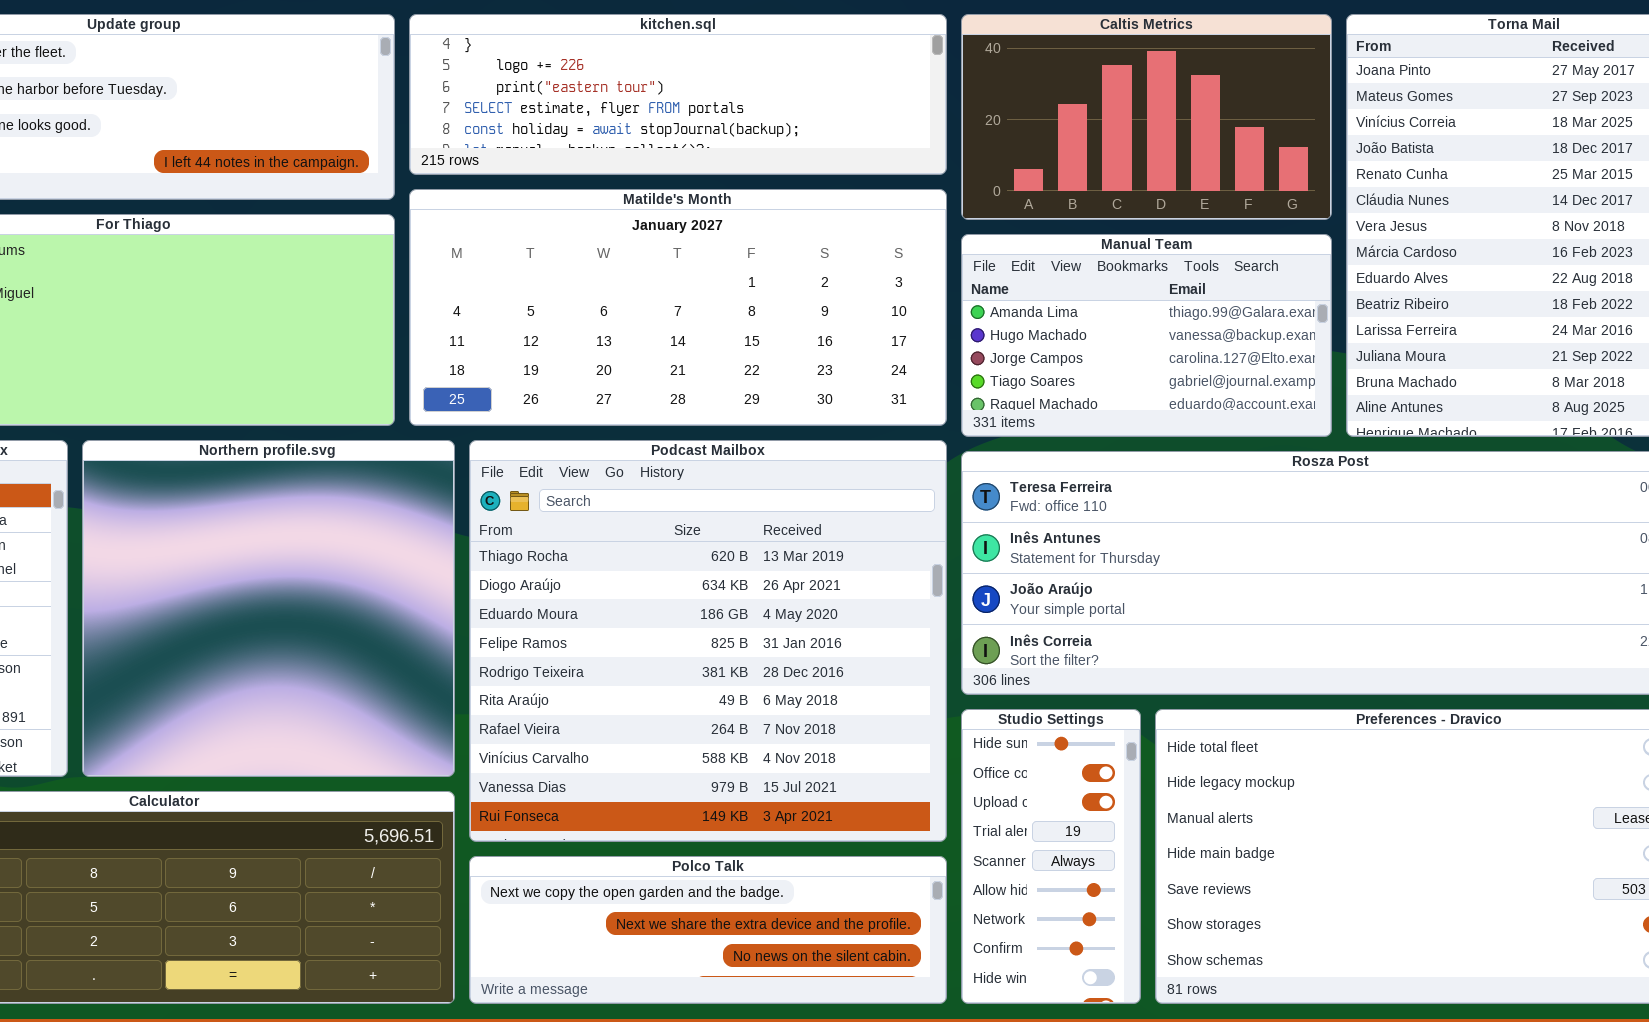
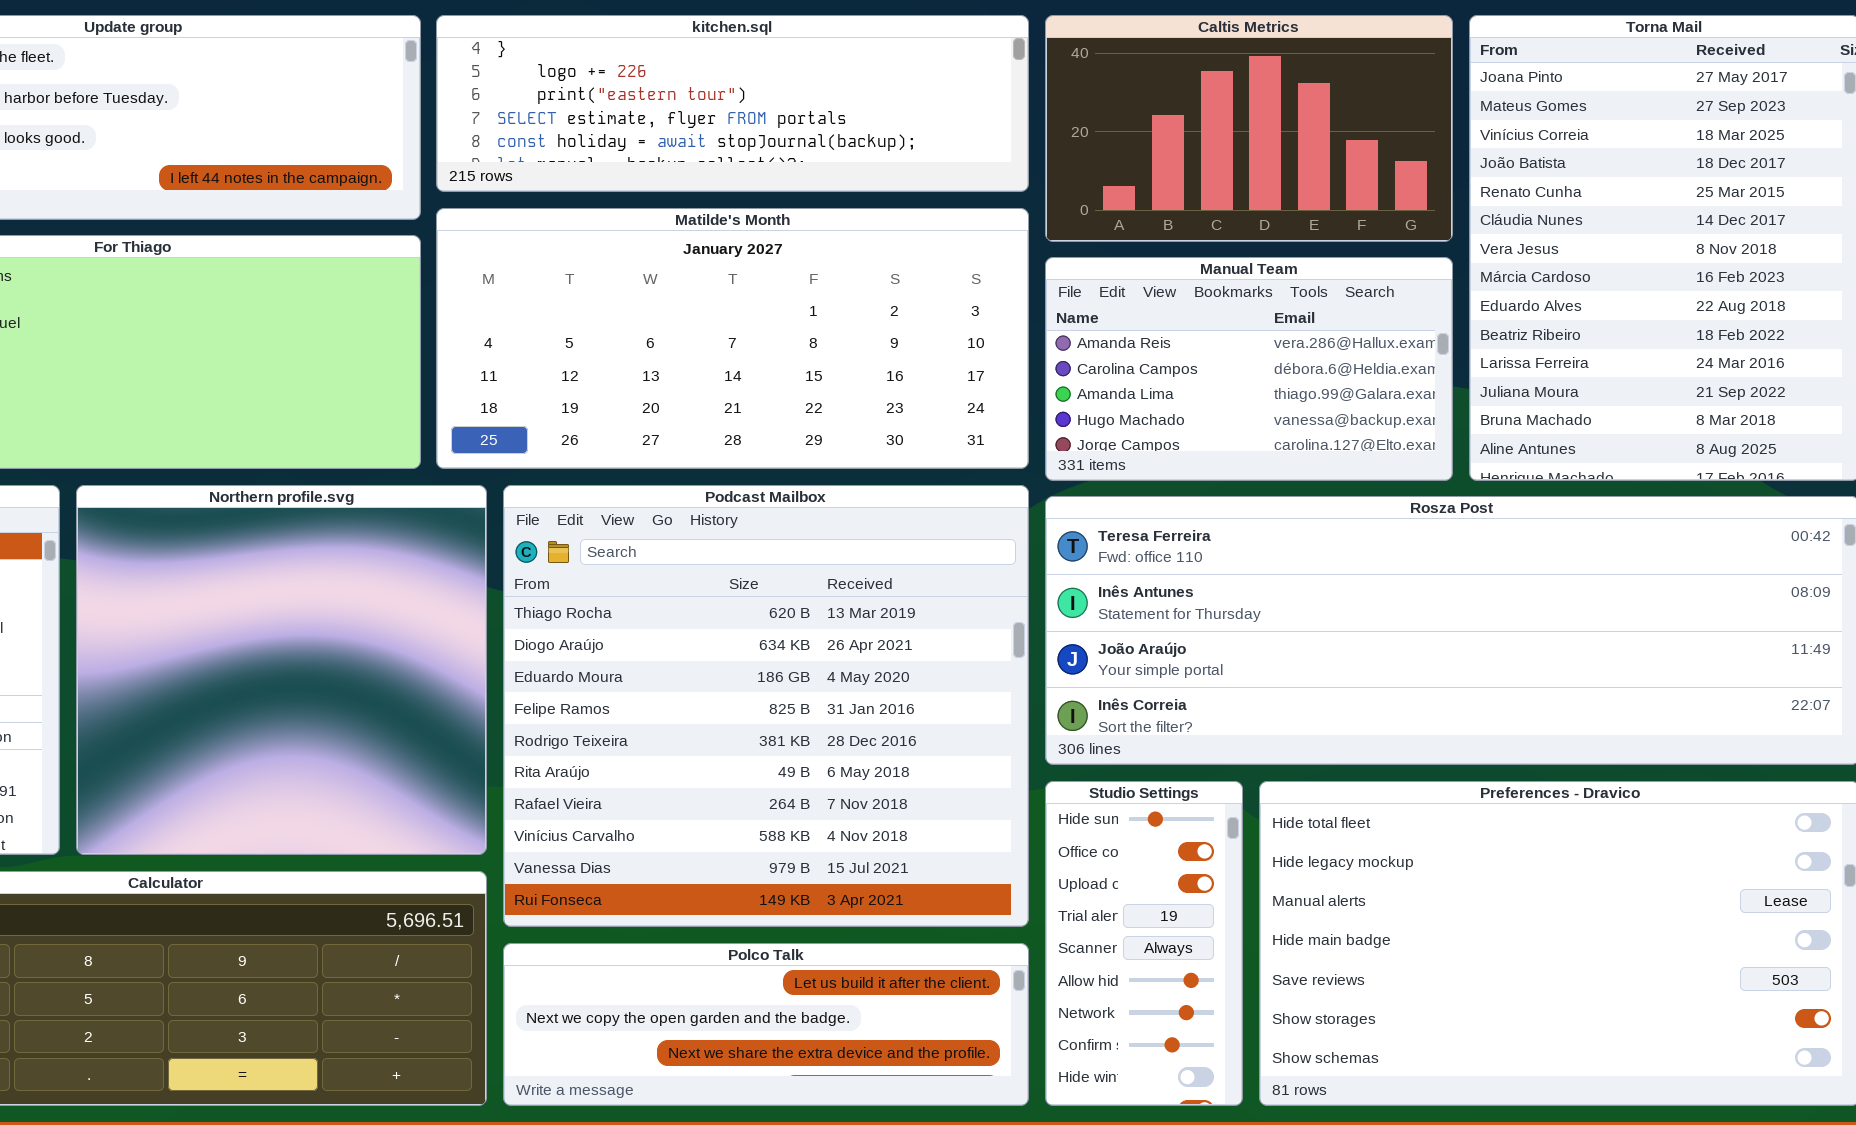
Manual Team: [961,234,1332,437] -> [1045,257,1453,481], scrolled up 2 rows
Polco Talk: [469,856,947,1004] -> [503,943,1029,1106], scrolled up 1 row

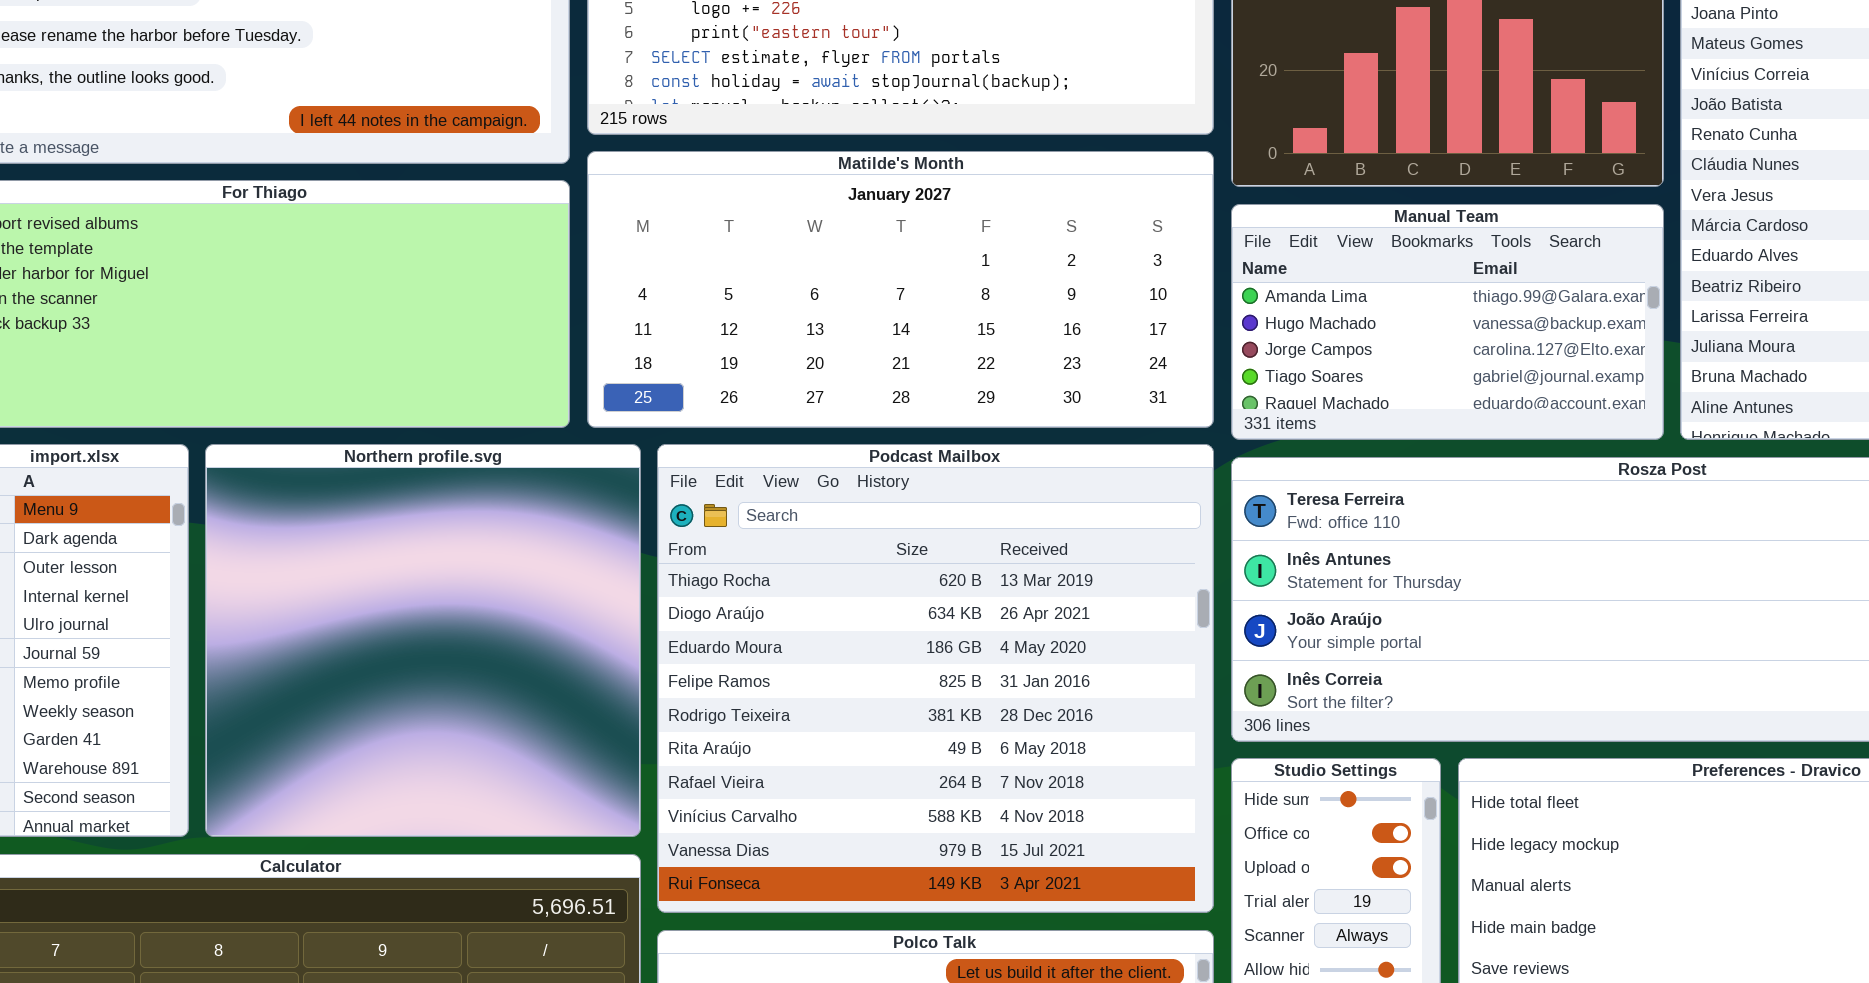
Manual Team: [1045,257,1453,481] -> [1231,204,1664,440], scrolled down 2 rows

